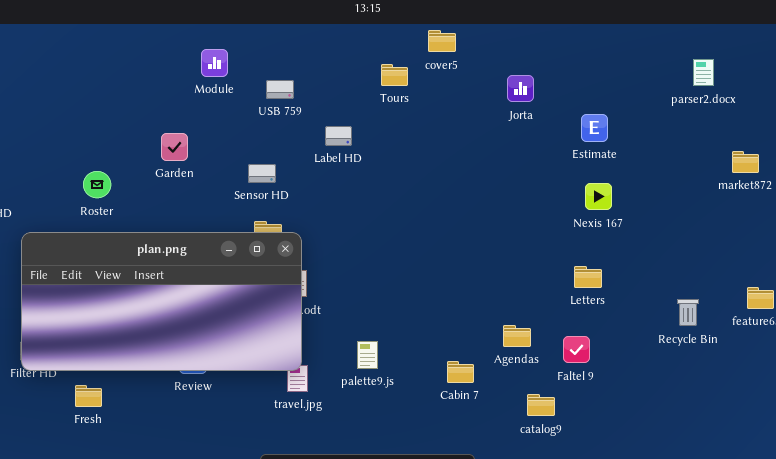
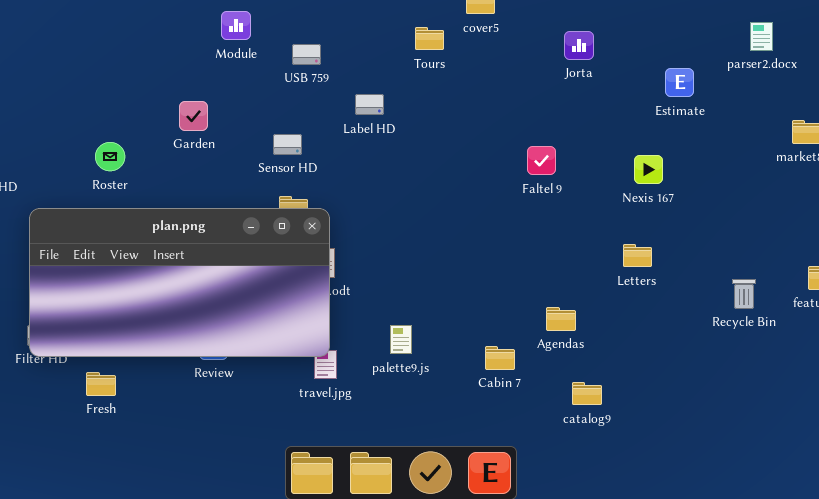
Jorta: [507,75,534,102] -> [564,31,594,60], moved
Estimate: [581,114,608,142] -> [665,68,694,97], moved
Faltel 9: [563,336,590,363] -> [527,146,556,175], moved

